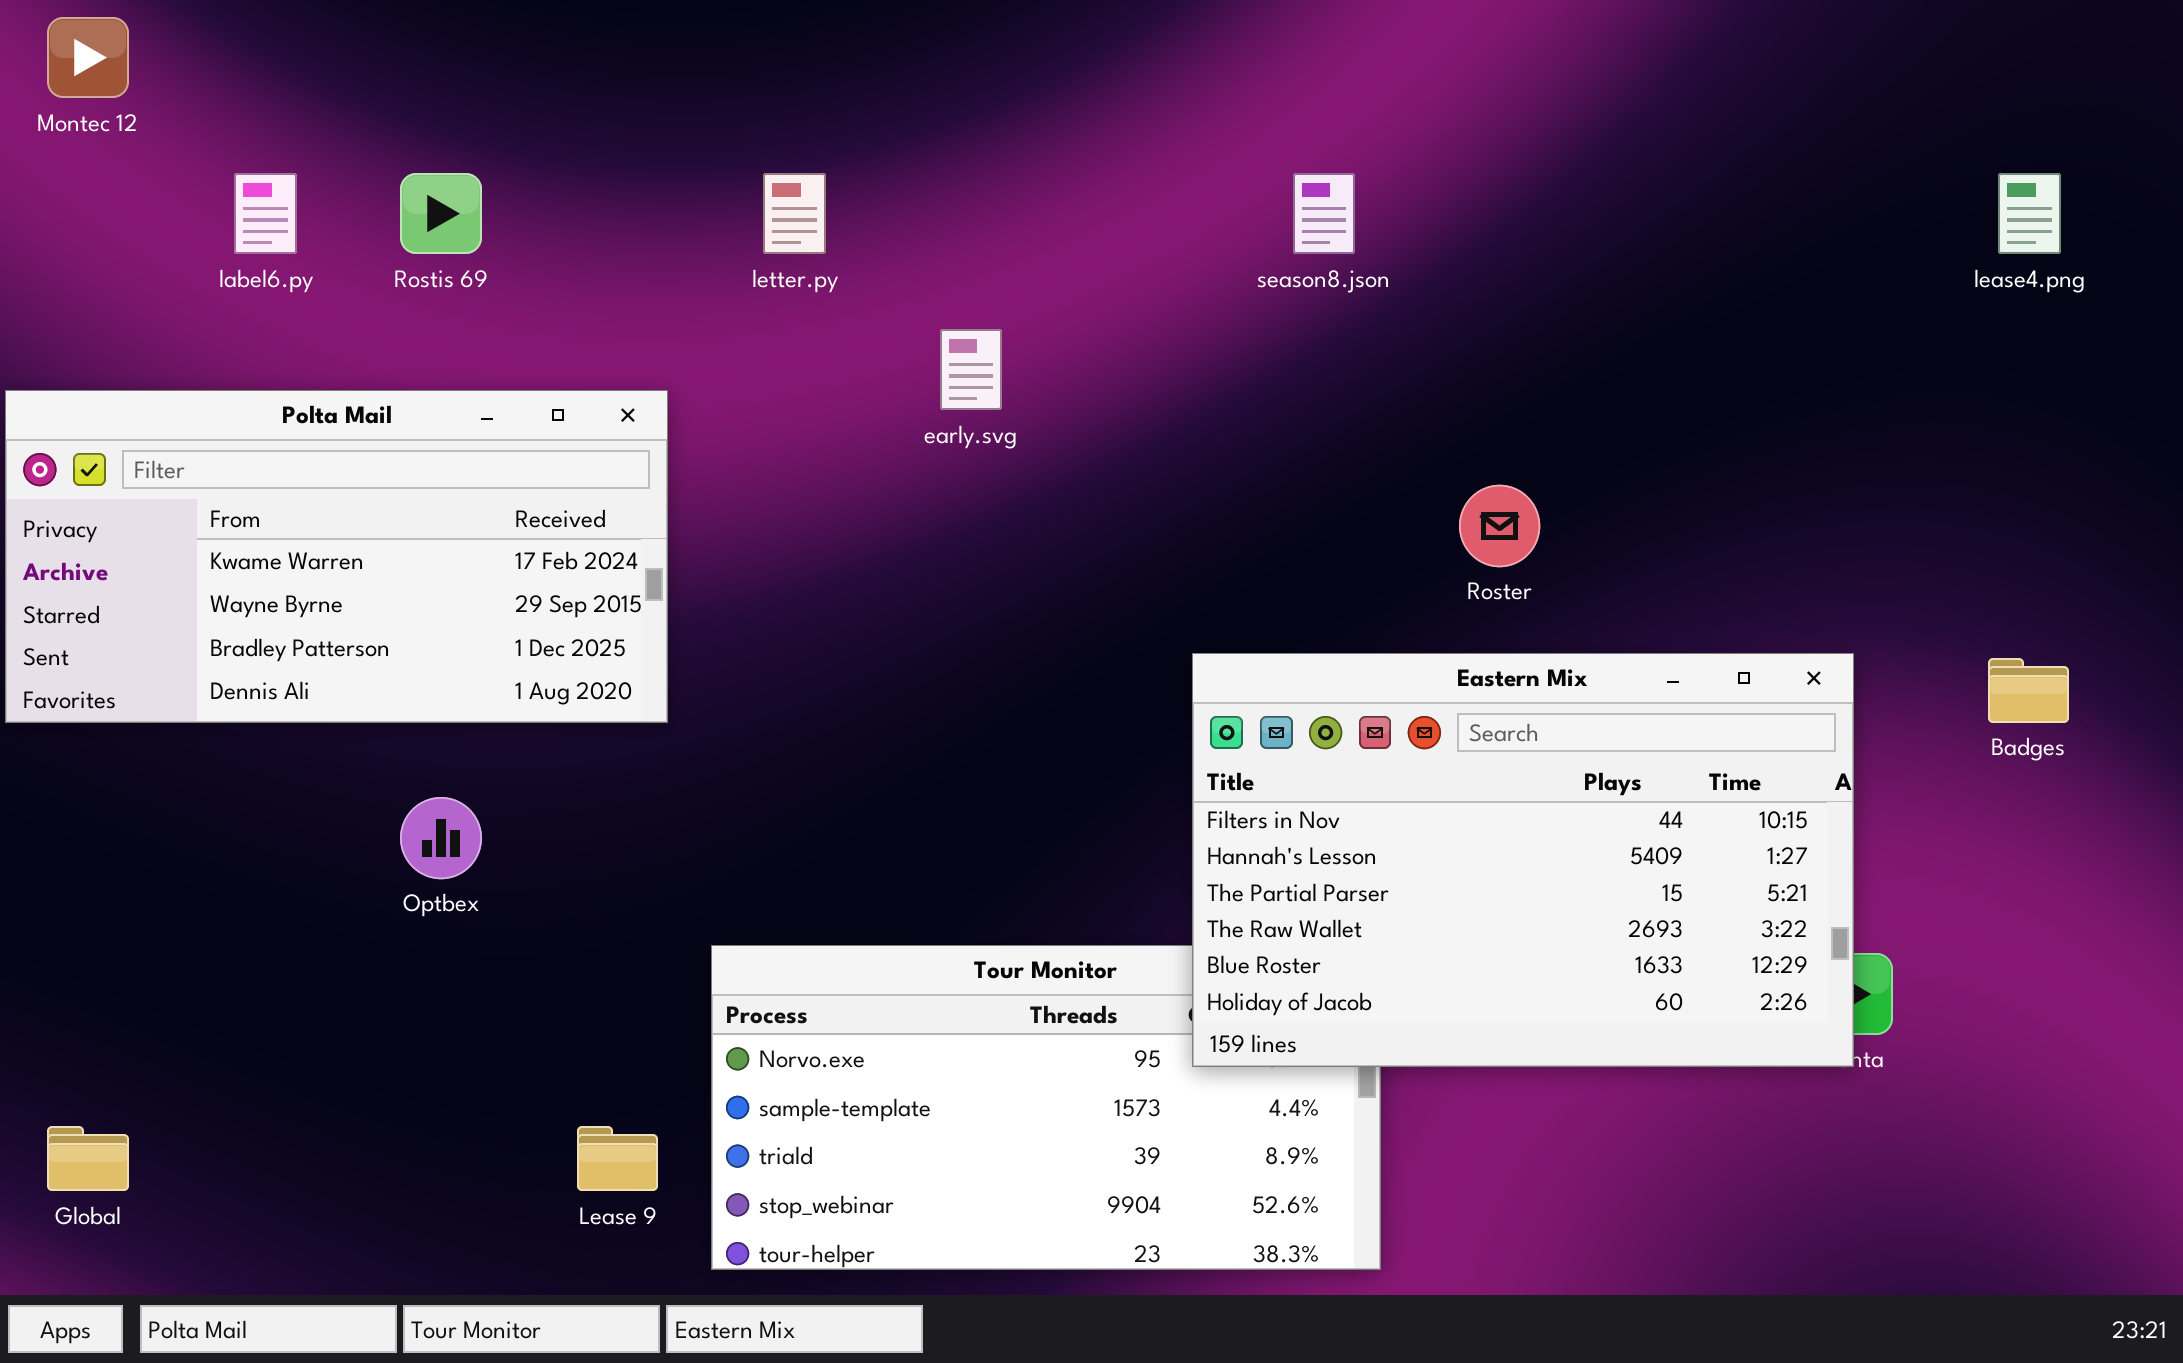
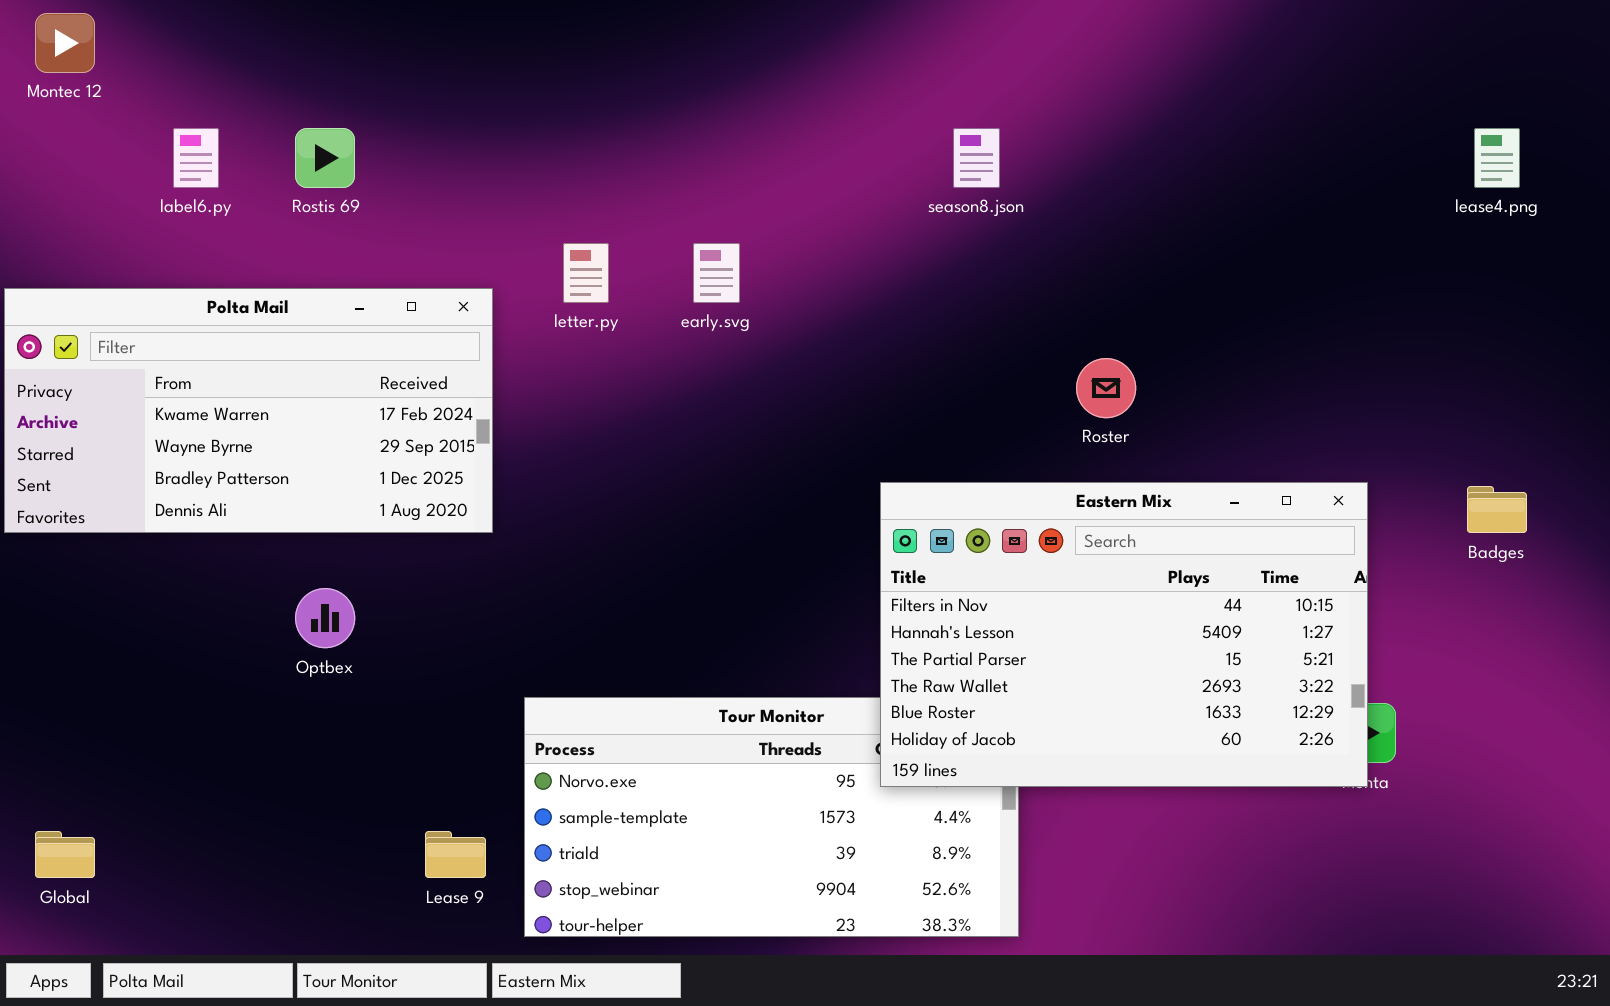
letter.py: [763,173,826,254] -> [563,243,609,303], moved

